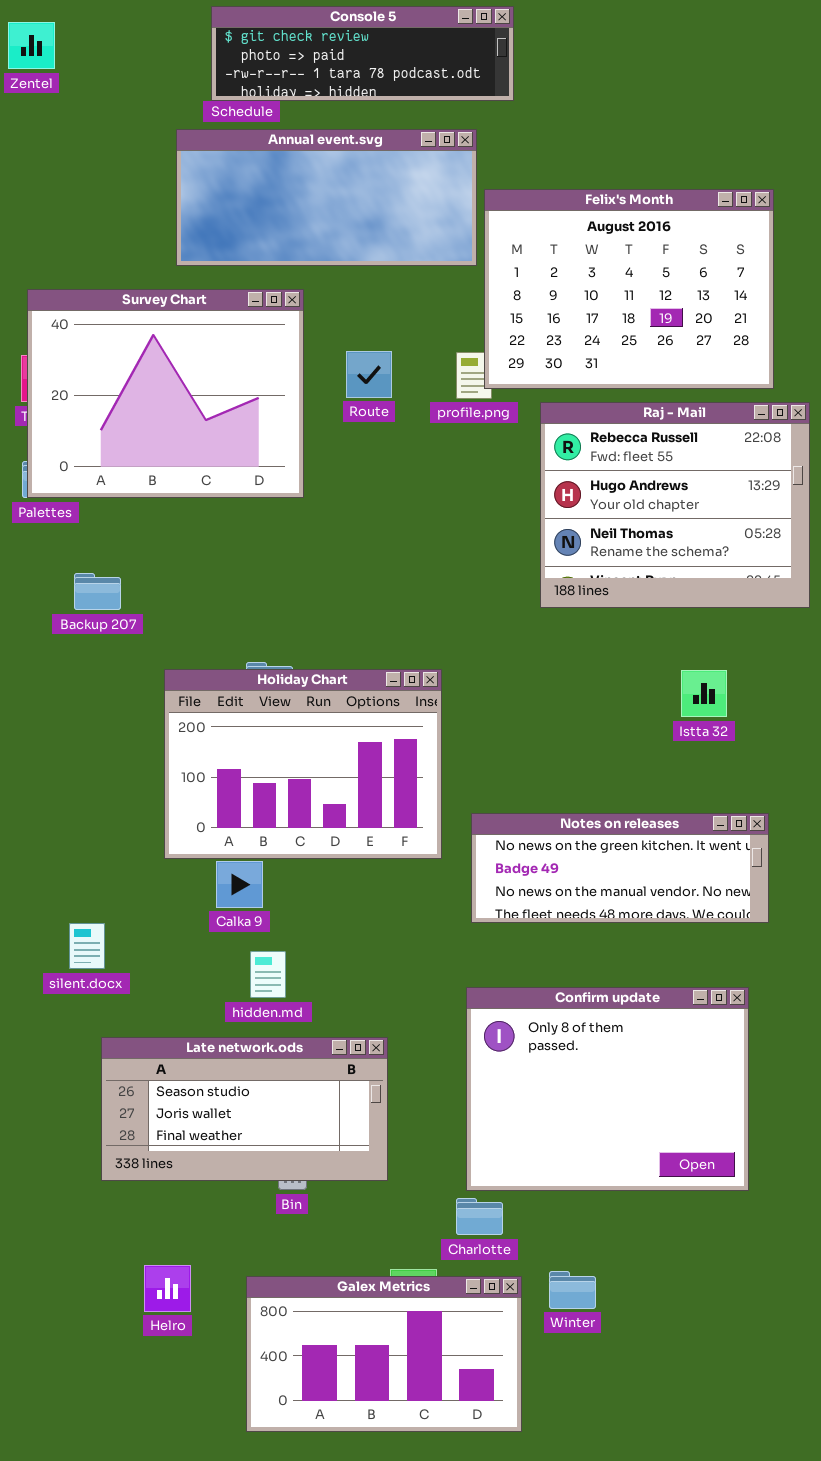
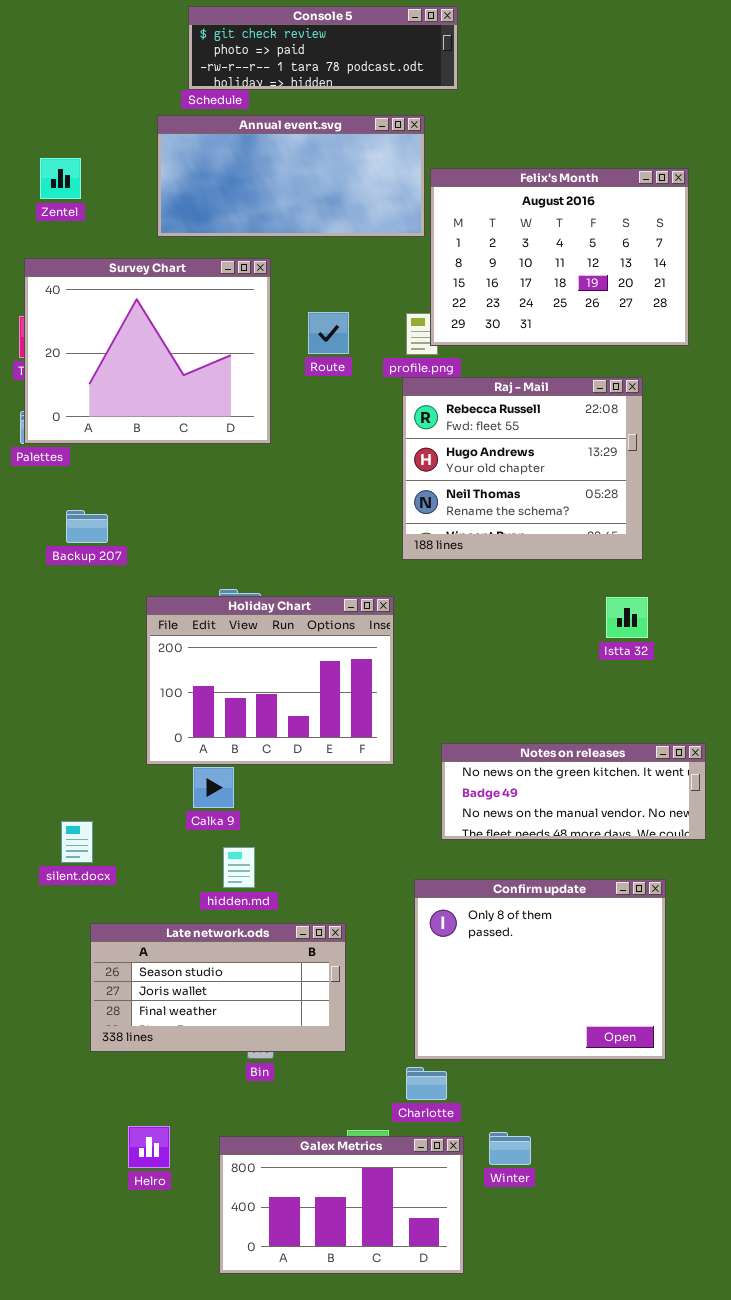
Zentel: [8,22,55,69] -> [40,158,81,199], moved
Raj - Mail: [540,402,810,608] -> [402,377,643,560], moved
Notes on releases: [471,813,769,923] -> [441,743,706,840], moved

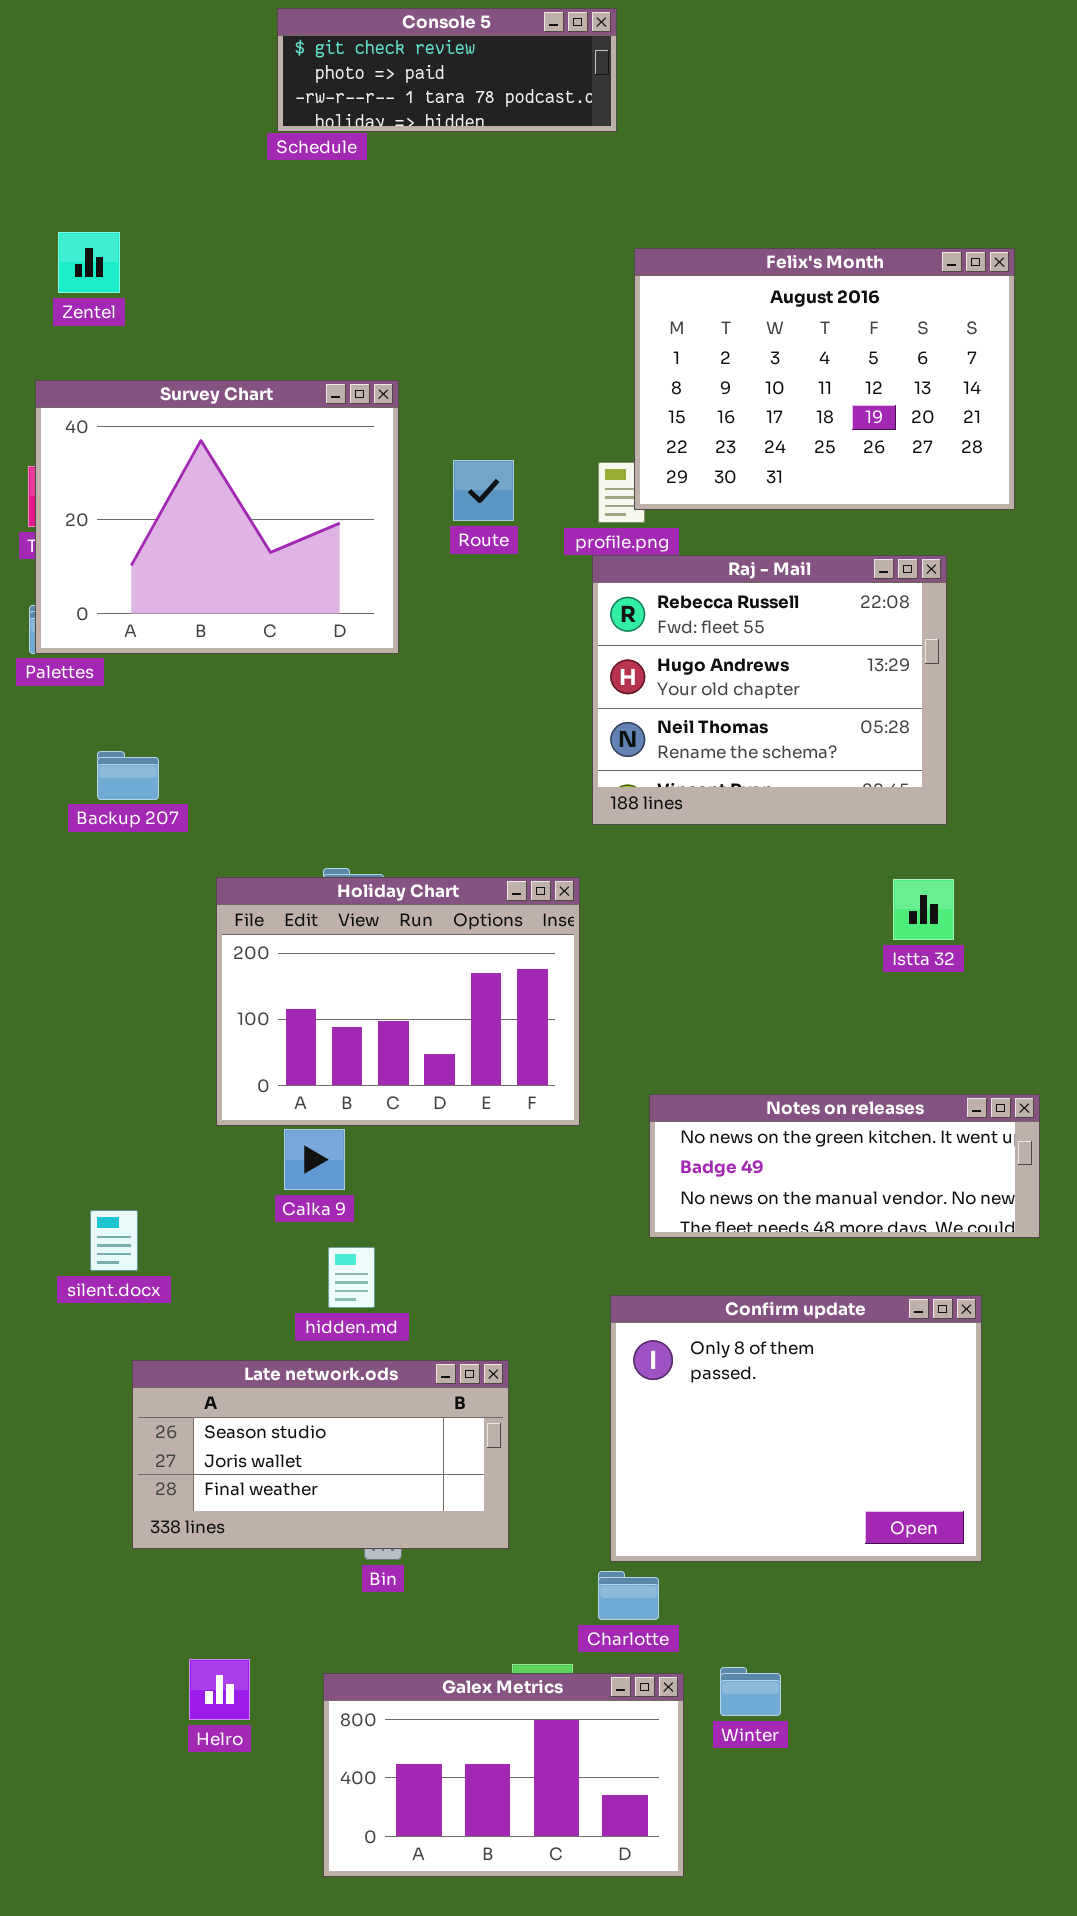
Console 5: [188,6,458,90] -> [277,8,617,132], resized
Annual event.svg: [157,115,425,237] -> none, closed

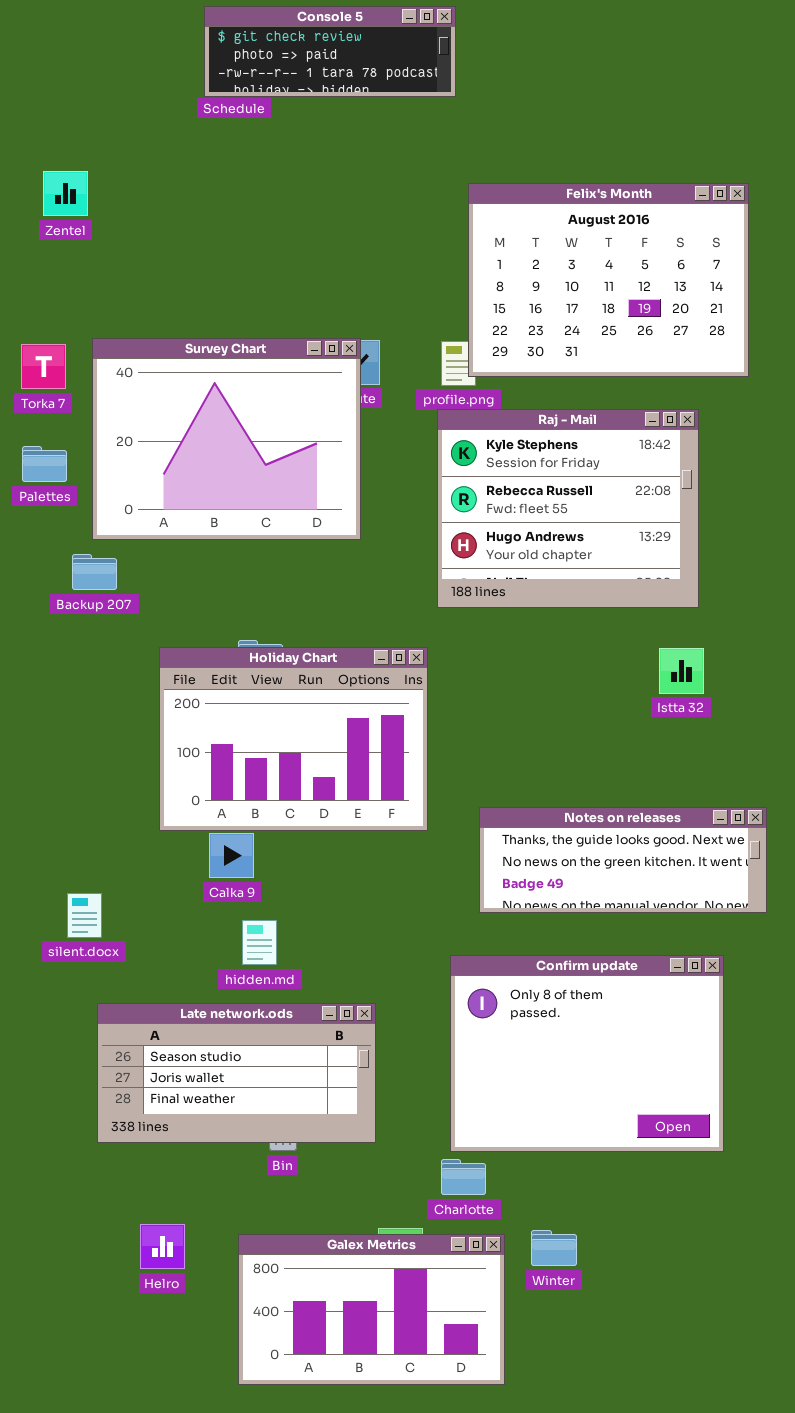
Survey Chart: [35,380,399,654] -> [92,338,361,540], moved
Raj - Mail: [592,555,947,825] -> [437,409,699,608], scrolled up 1 row
Notes on releases: [649,1094,1040,1238] -> [479,807,767,913], scrolled up 1 row

